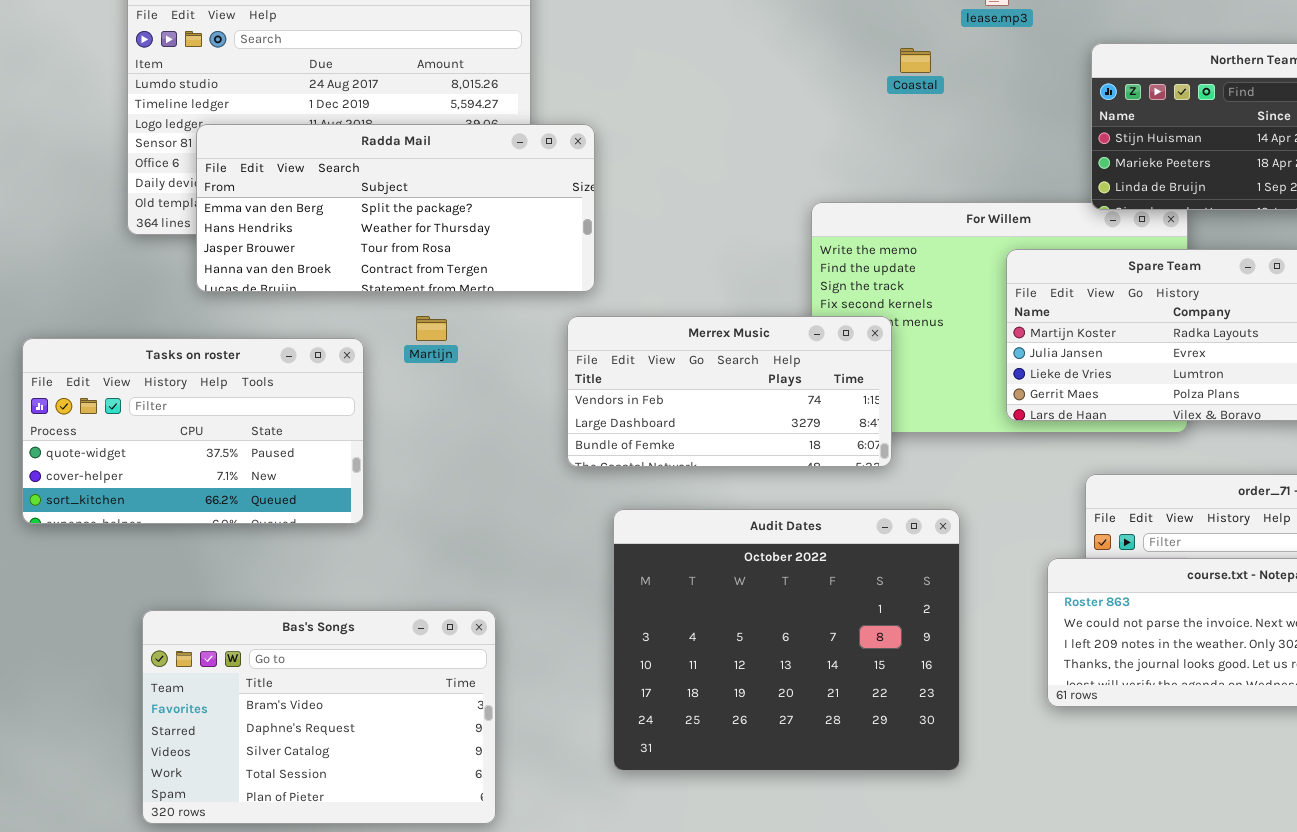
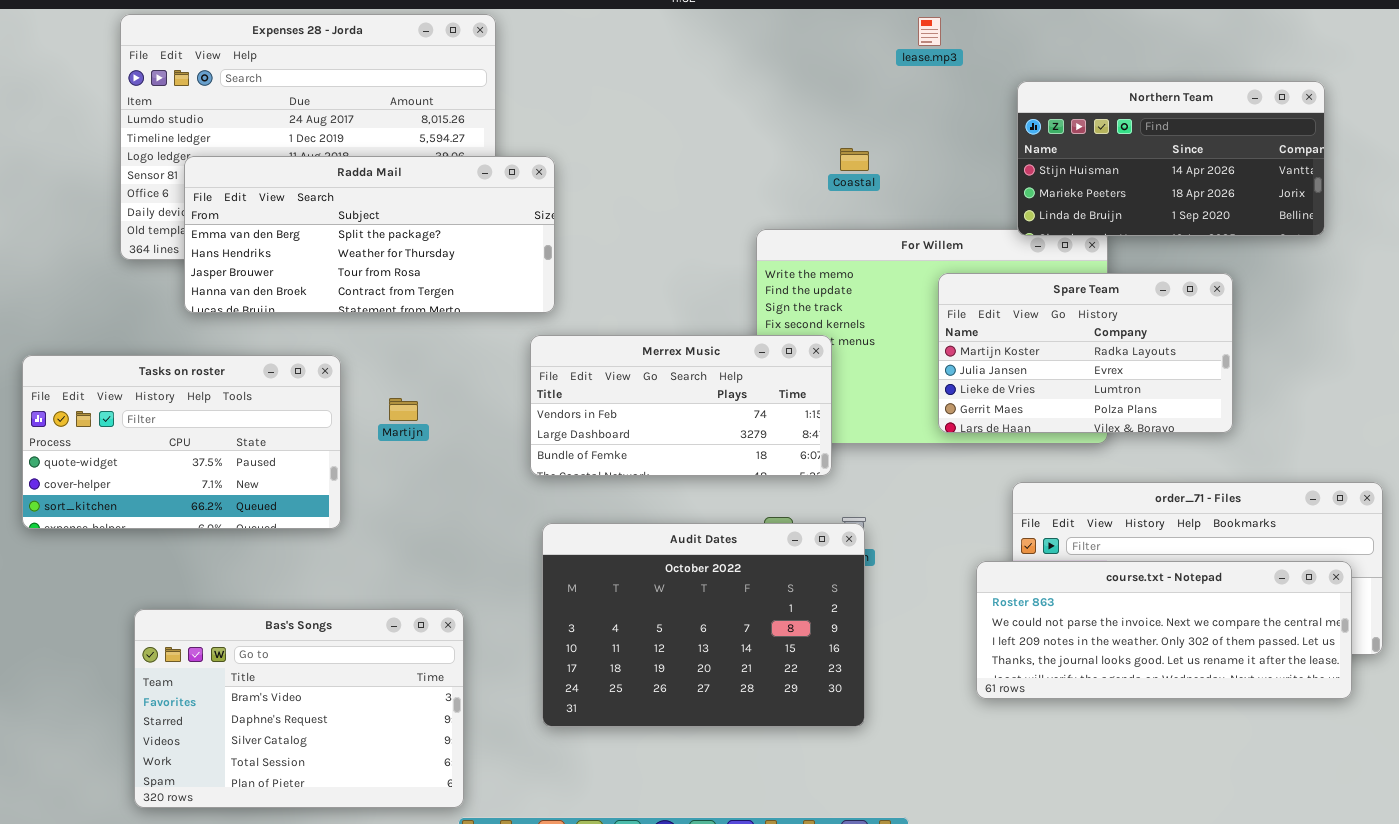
Coastal: [900,48,931,73] -> [840,148,869,171], moved
Martijn: [416,316,447,341] -> [389,398,418,421], moved
Audit Dates: [613,509,960,771] -> [542,523,865,727], moved, resized

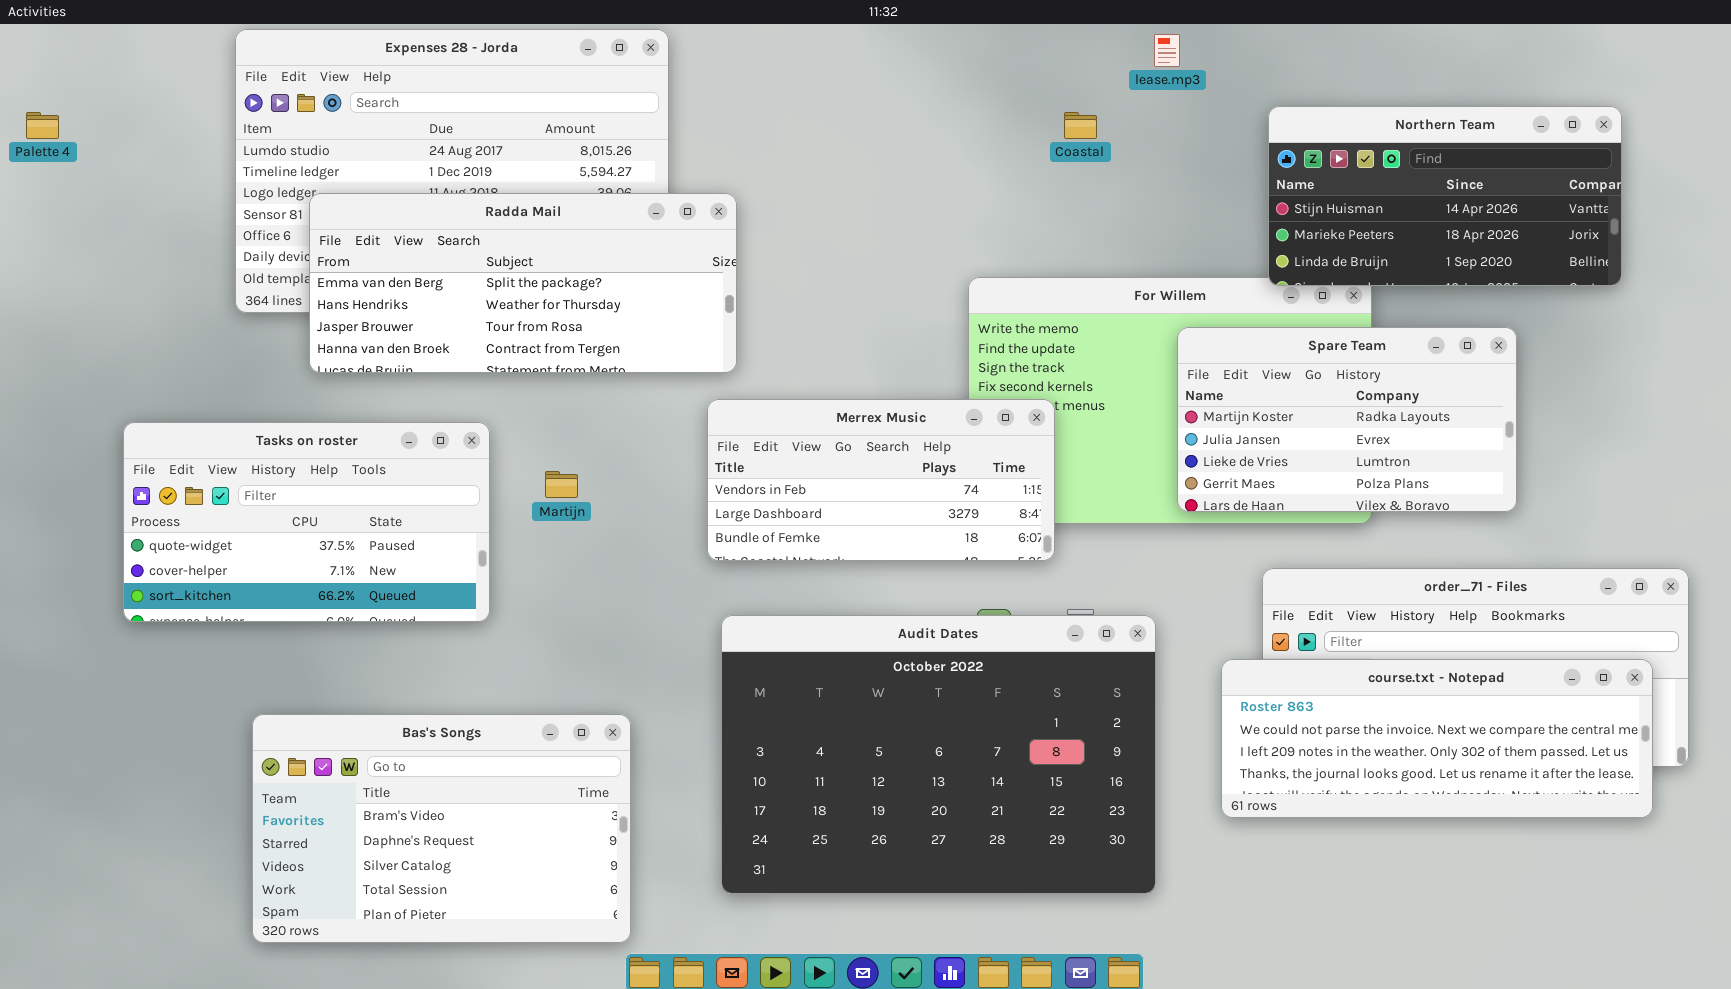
Coastal: [840,148,869,171] -> [1064,112,1097,139], moved
Audit Dates: [542,523,865,727] -> [721,615,1156,894], resized

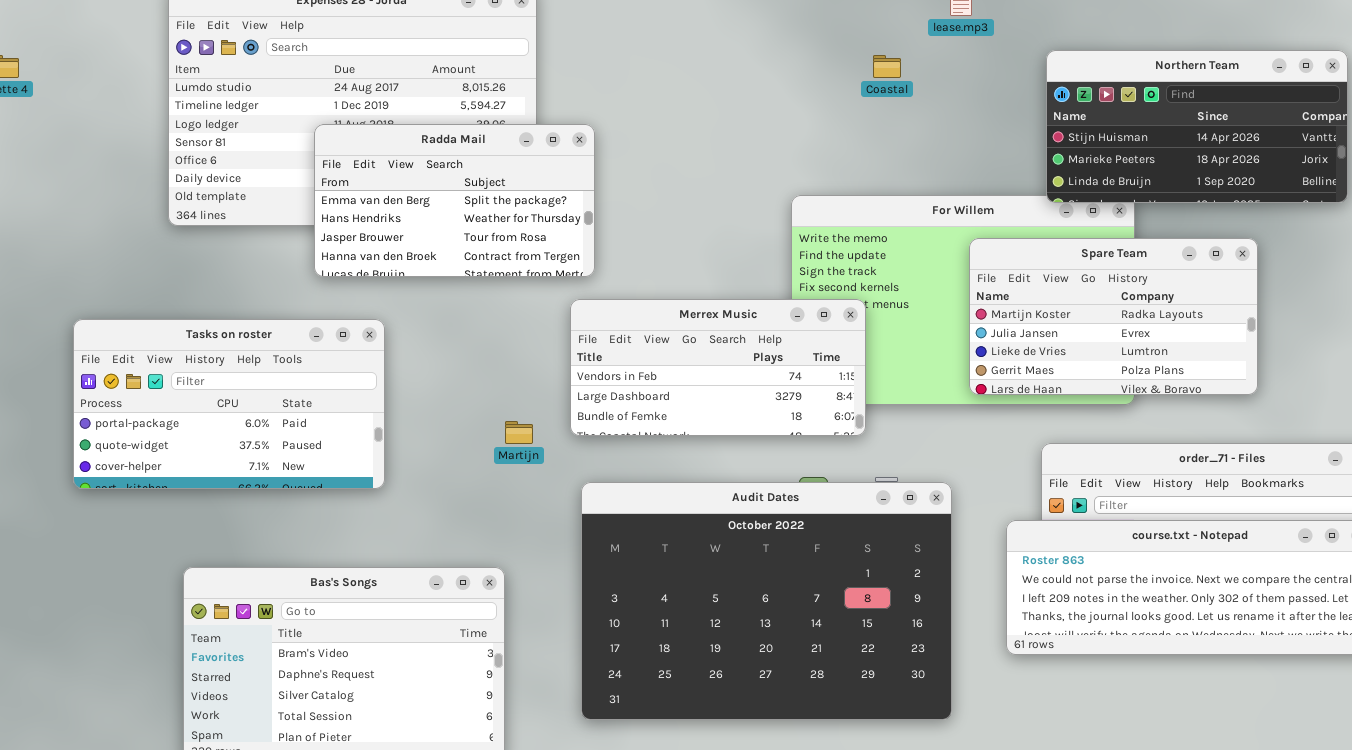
Radda Mail: [309,193,737,373] -> [314,124,595,277], resized
Tasks on roster: [123,422,490,622] -> [73,319,385,489], scrolled up 1 row
Martijn: [545,471,578,498] -> [505,421,533,444], moved

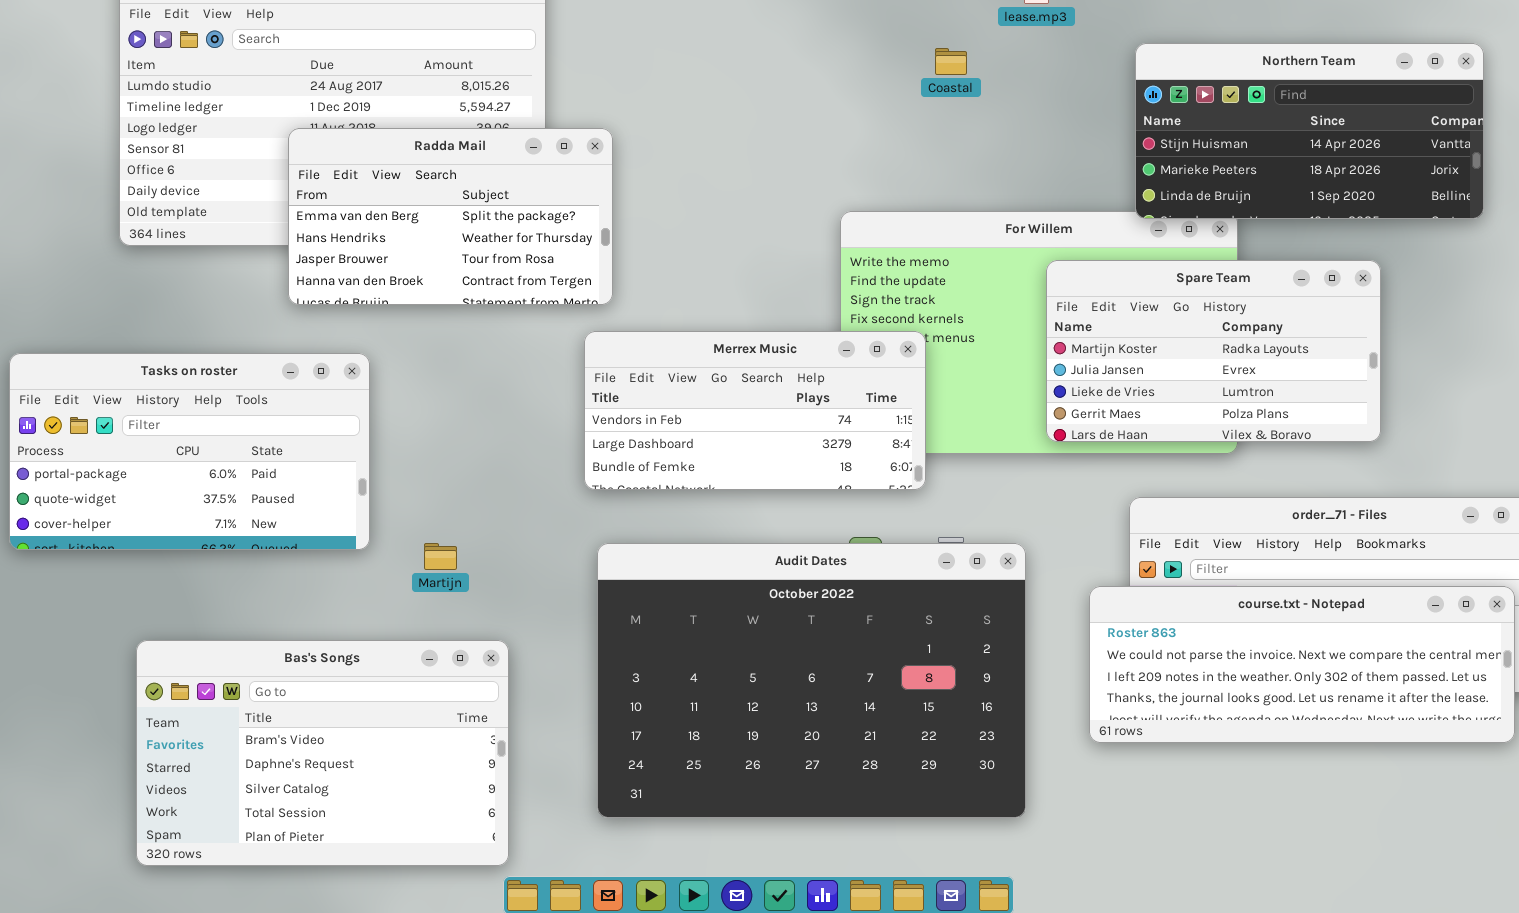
Martijn: [505,421,533,444] -> [424,543,457,570], moved

